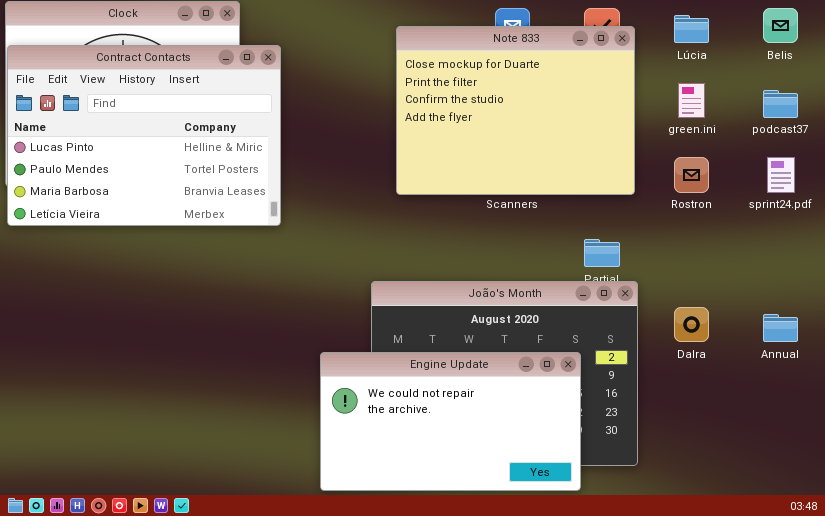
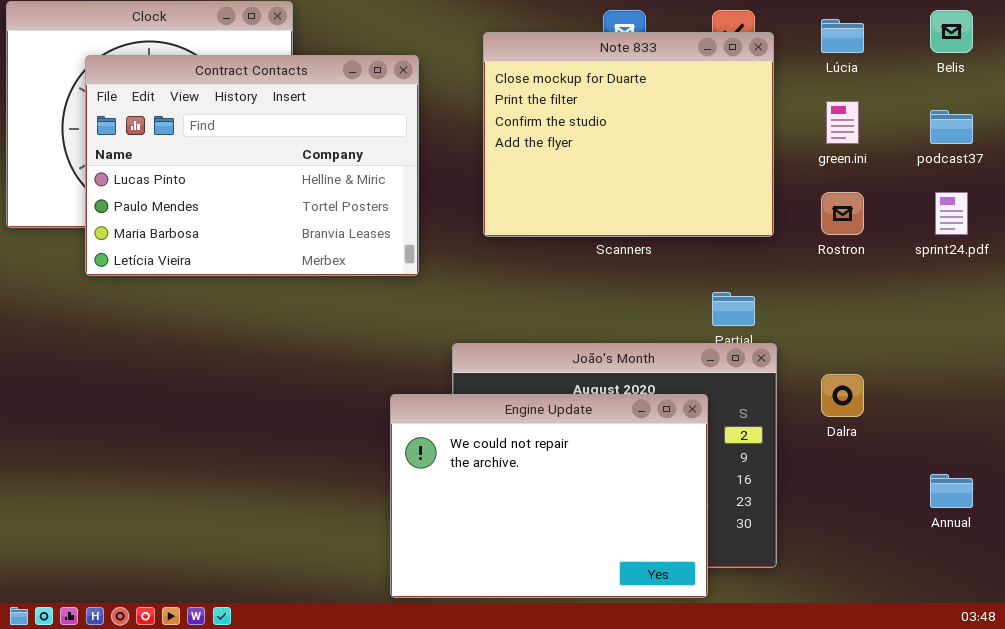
Contract Contacts: [7,45,281,226] -> [85,55,419,276], moved
Annual: [763,314,798,342] -> [930,474,973,508], moved
Engine Update: [320,352,581,491] -> [390,394,708,598], resized

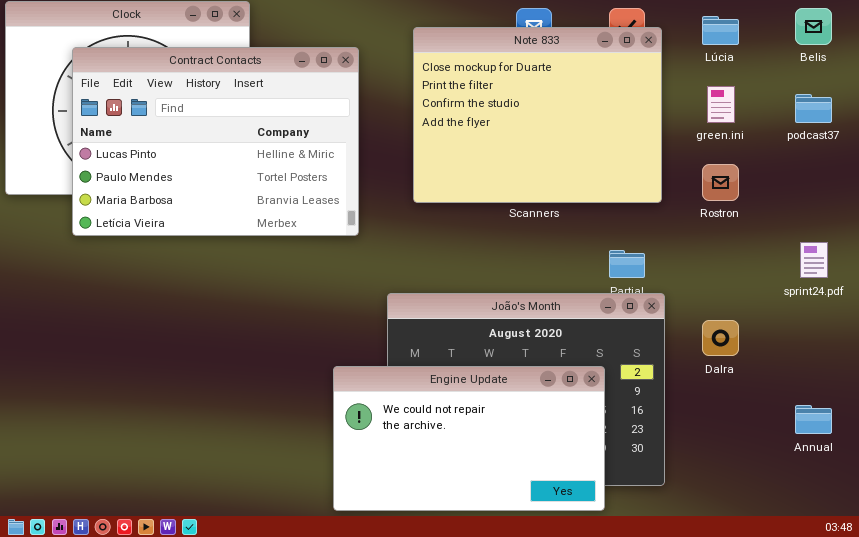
sprint24.pdf: [935,192,968,235] -> [800,242,828,278], moved
Engine Update: [390,394,708,598] -> [333,366,605,511], resized

